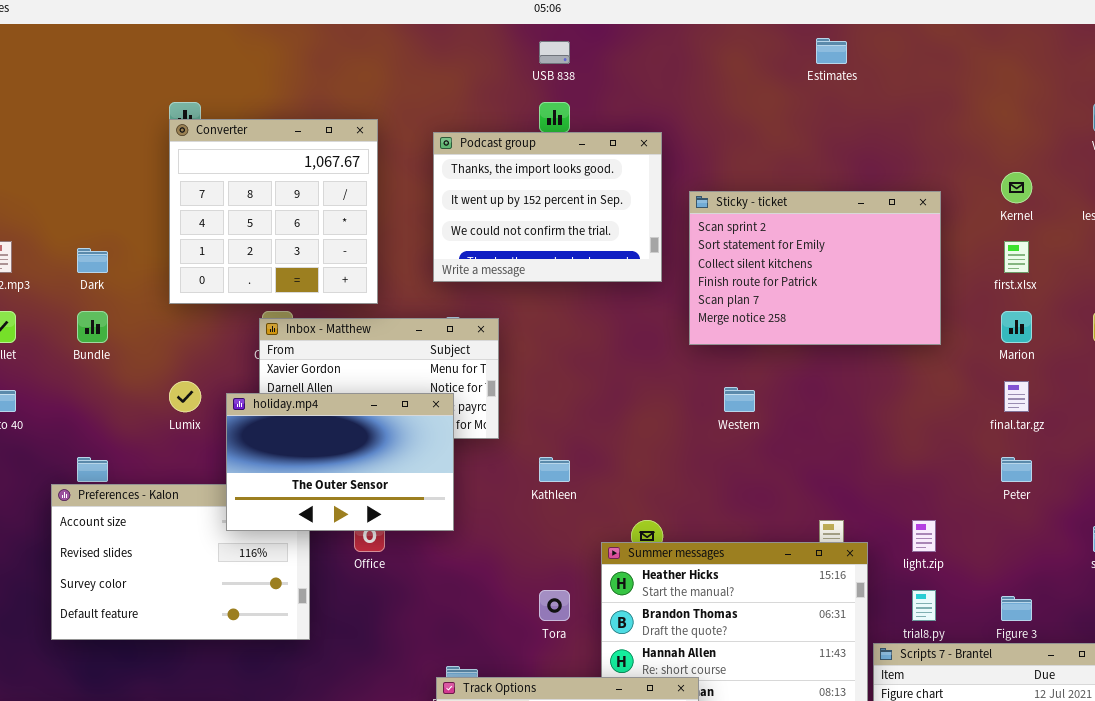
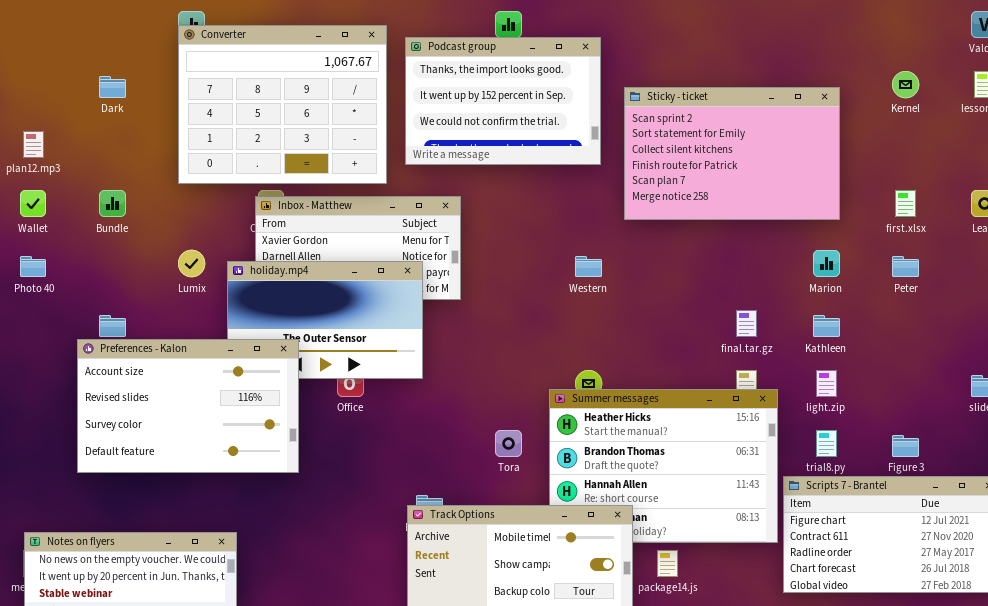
Converter: [169,119,378,304] -> [178,25,387,184], resized
first.xlsx: [1004,241,1029,273] -> [895,190,916,217], moved
Dark: [77,248,108,273] -> [99,76,126,98], moved
Marion: [1001,311,1032,343] -> [813,250,840,277], moved
final.tar.gz: [1004,381,1029,412] -> [736,310,757,337], moved
Western: [724,387,755,412] -> [575,256,602,277], moved
Kathleen: [539,457,570,482] -> [813,315,840,337], moved
Peter: [1001,457,1032,482] -> [892,256,919,277], moved
Preferences - Kalon: [51,484,310,640] -> [77,339,299,473], raised

